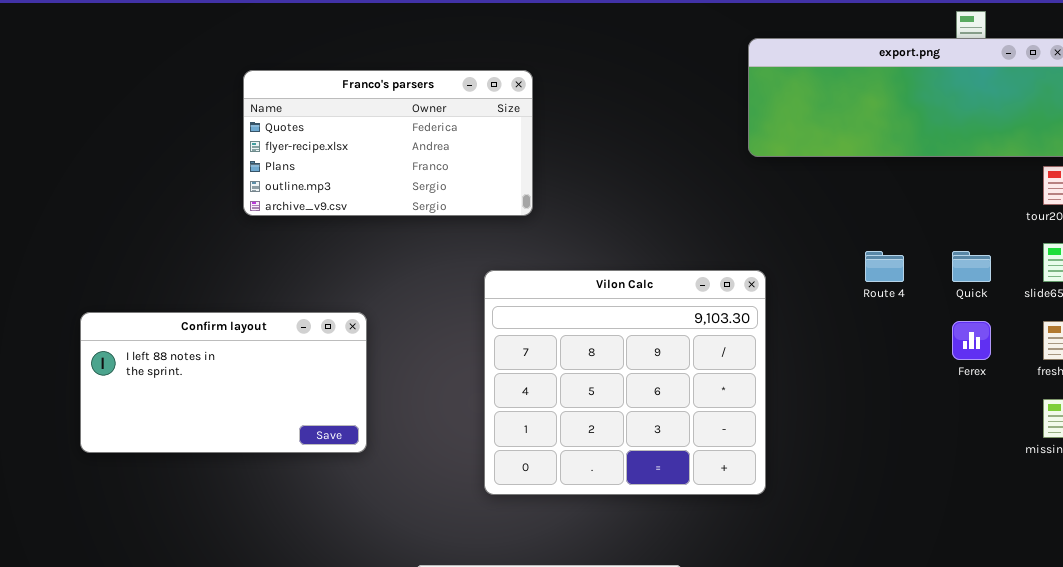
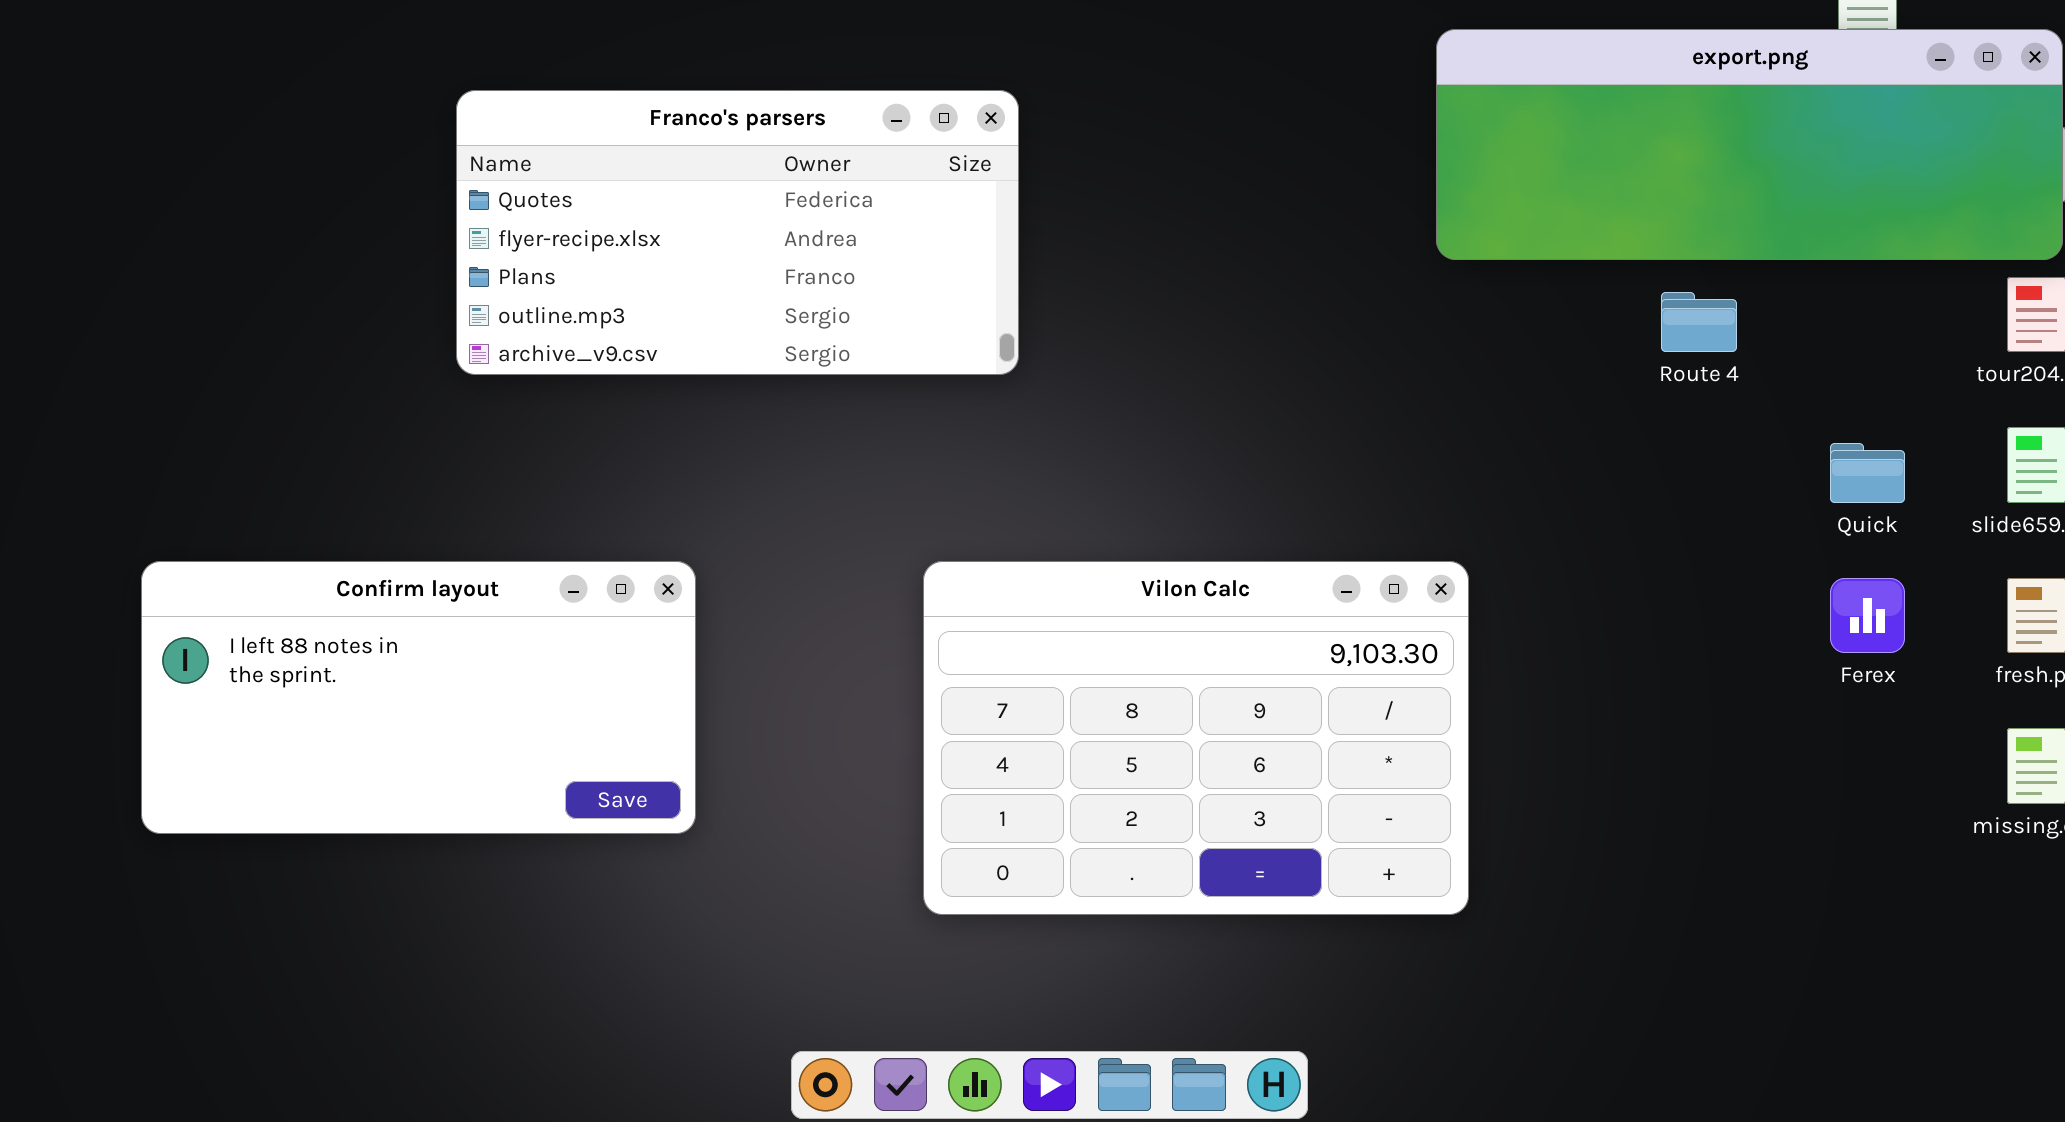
Route 4: [865,251,904,282] -> [1661,292,1737,352], moved
Vilon Calc: [484,270,766,495] -> [923,561,1469,915], resized

